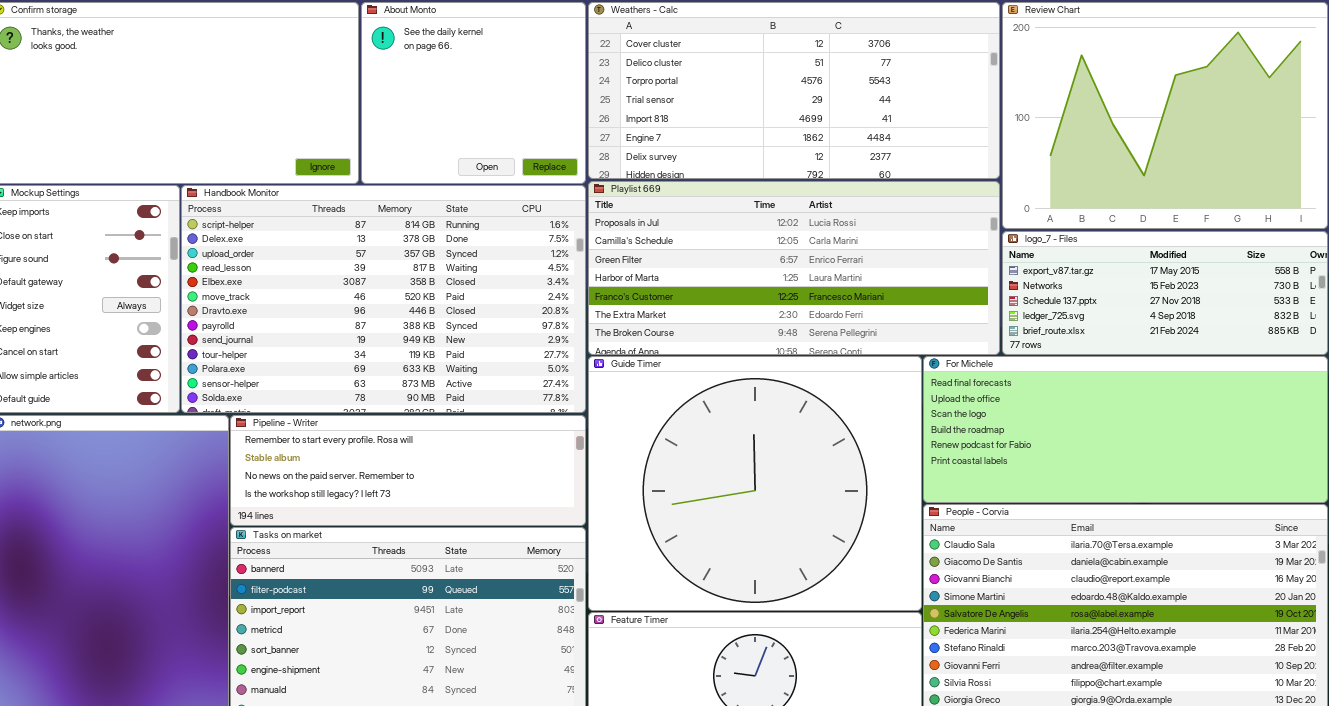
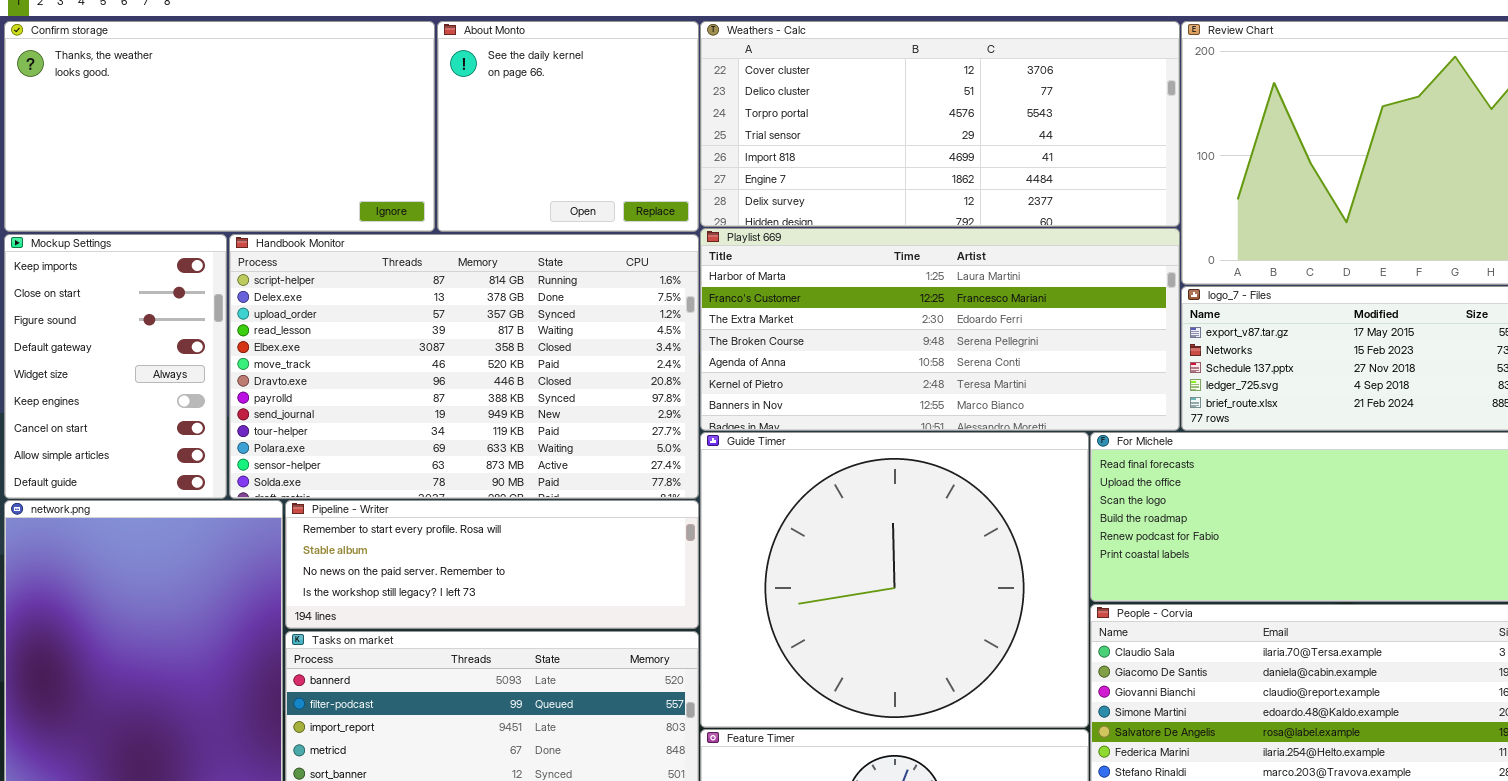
Playlist 669: [588,181,1000,355] -> [700,228,1180,431], scrolled down 3 rows

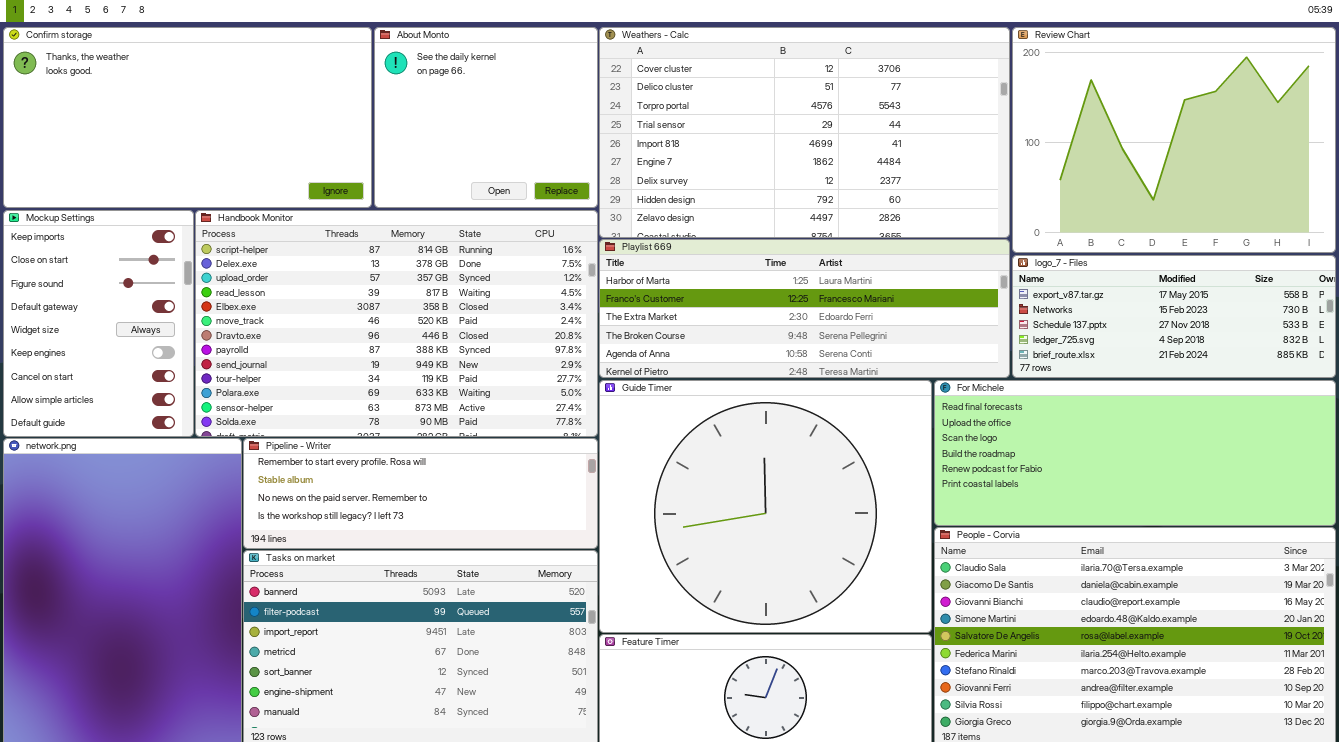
Weathers - Calc: [700,21,1180,227] -> [599,27,1010,238], resized
Playlist 669: [700,228,1180,431] -> [599,239,1010,378], resized

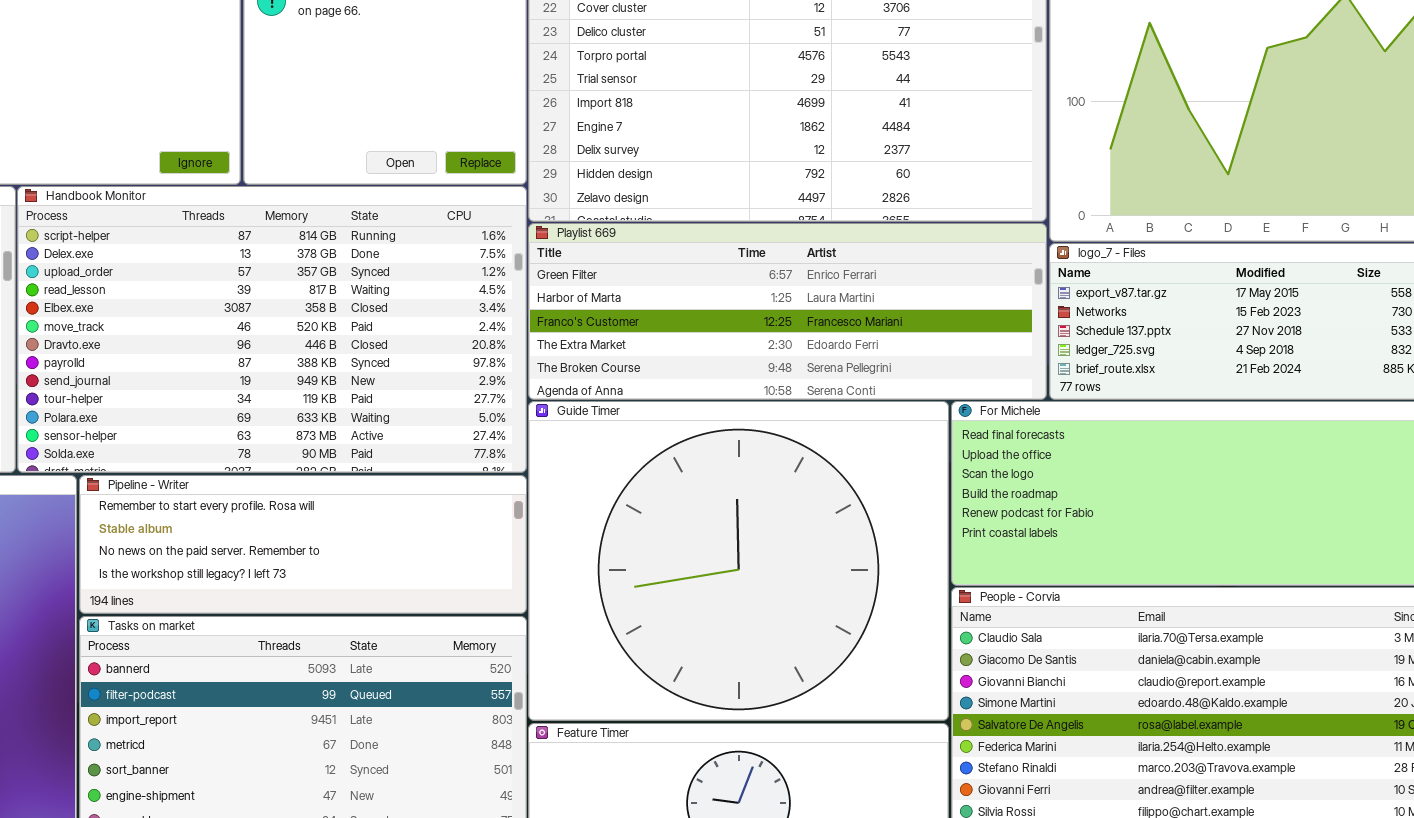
Playlist 669: [599,239,1010,378] -> [528,223,1047,400], scrolled up 1 row

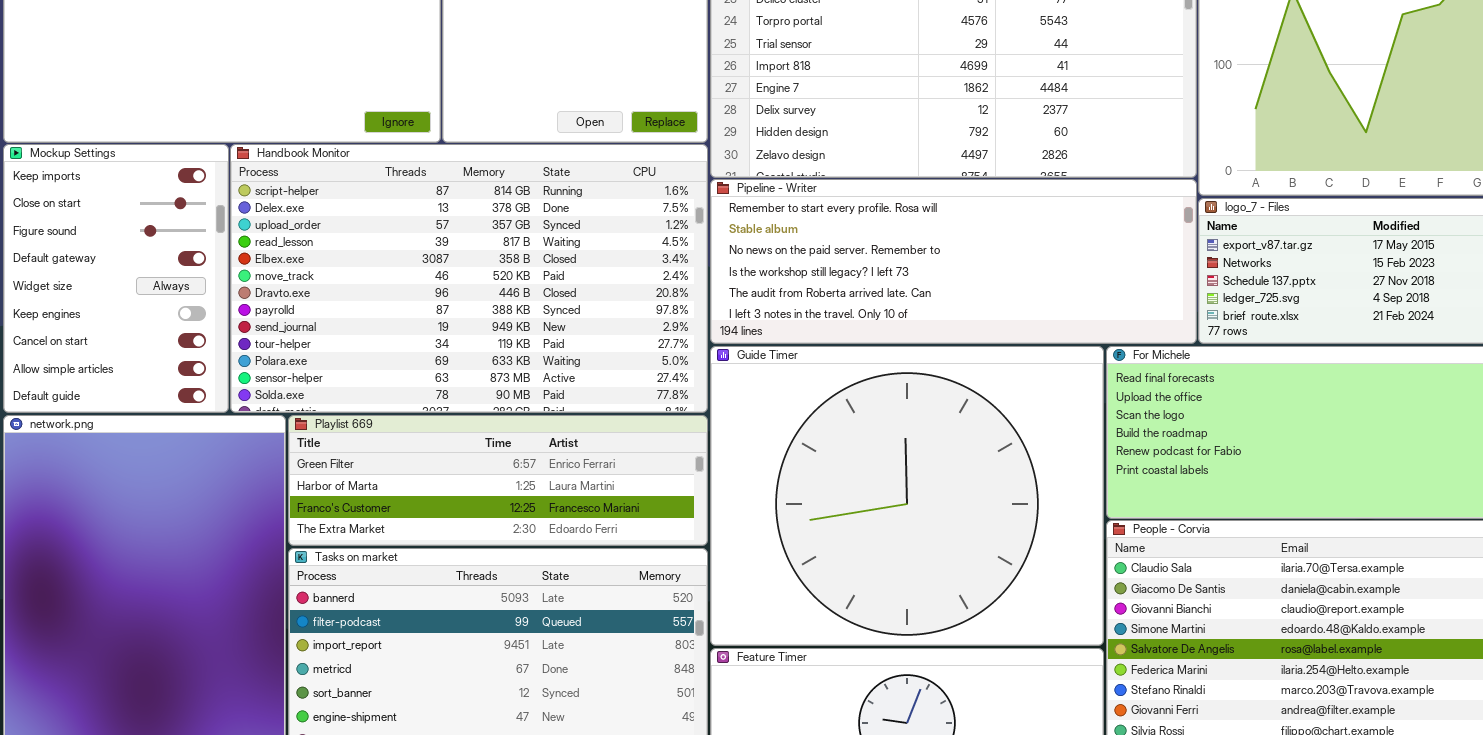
Playlist 669: [528,223,1047,400] -> [288,415,708,546], moved, resized
Pipeline - Writer: [79,475,527,614] -> [710,179,1197,344], moved, resized

